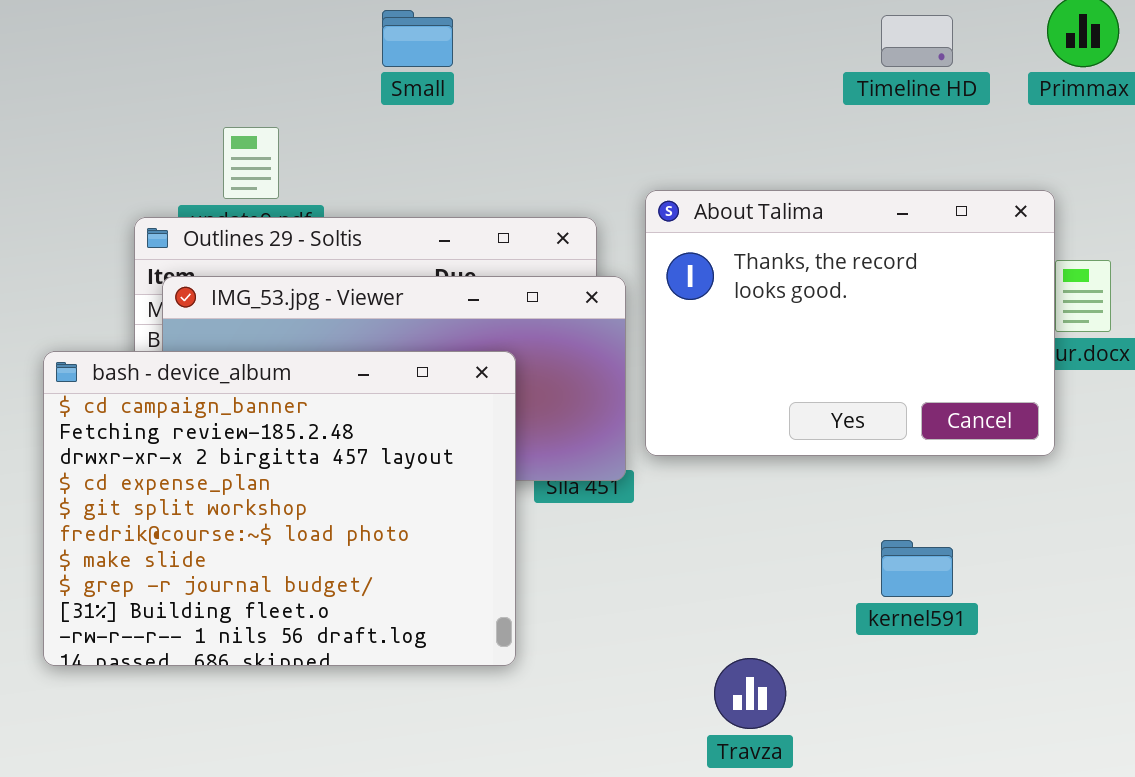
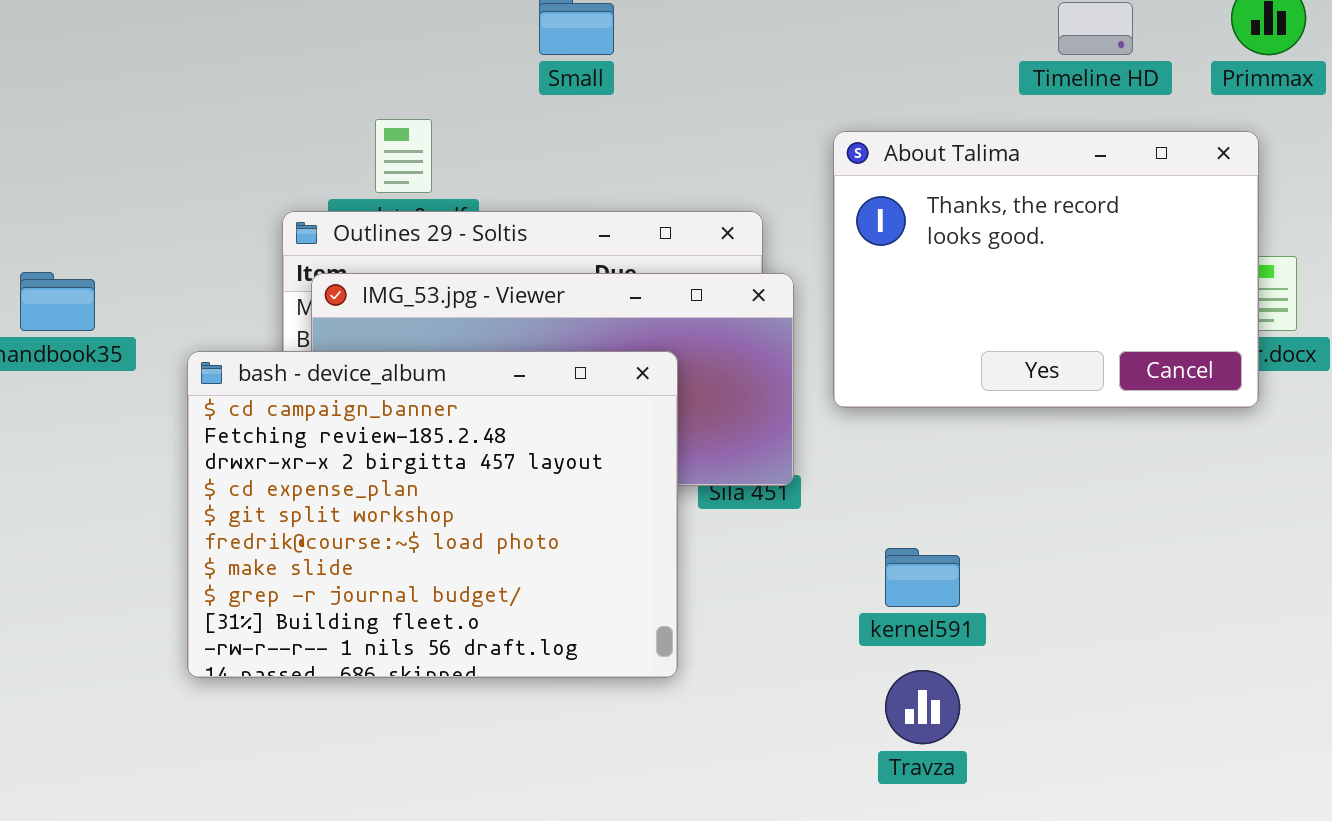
About Talima: [645,190,1055,456] -> [833,131,1259,408], moved
kernel591: [881,540,953,597] -> [885,548,960,607], moved

